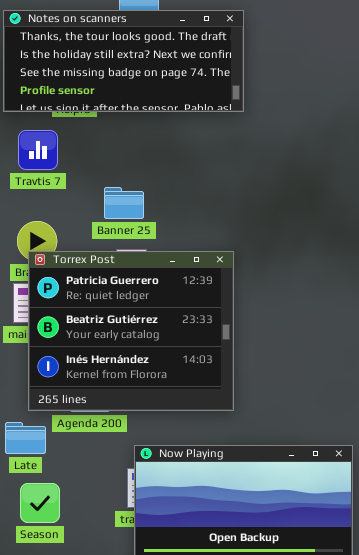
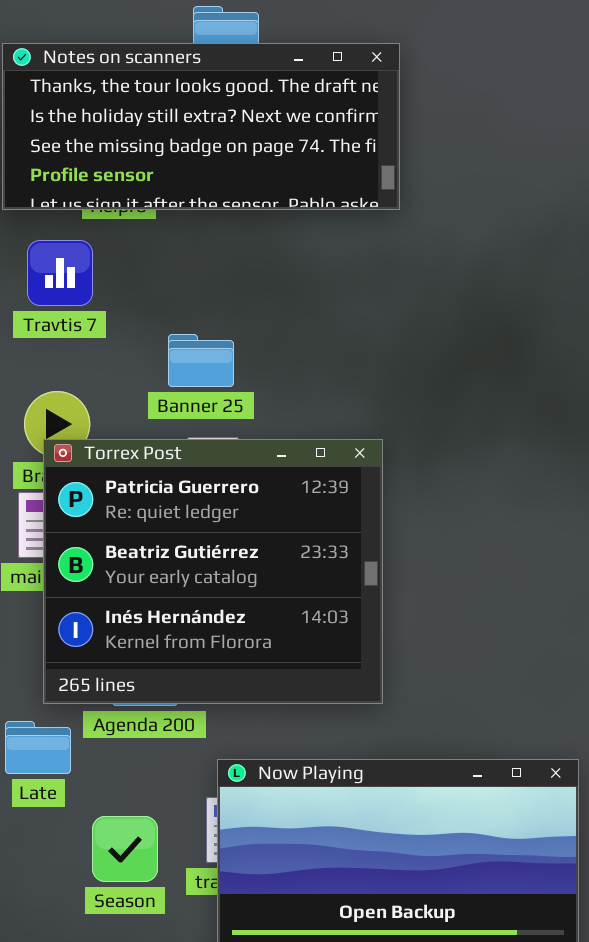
Season: [20,483,60,523] -> [92,816,158,882], moved

